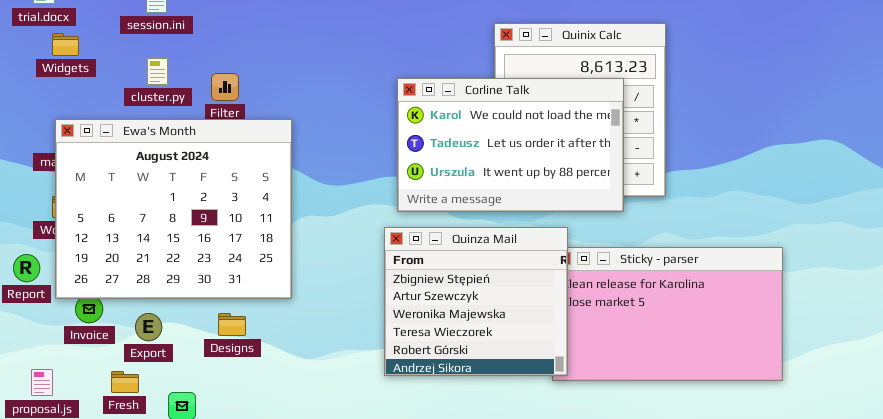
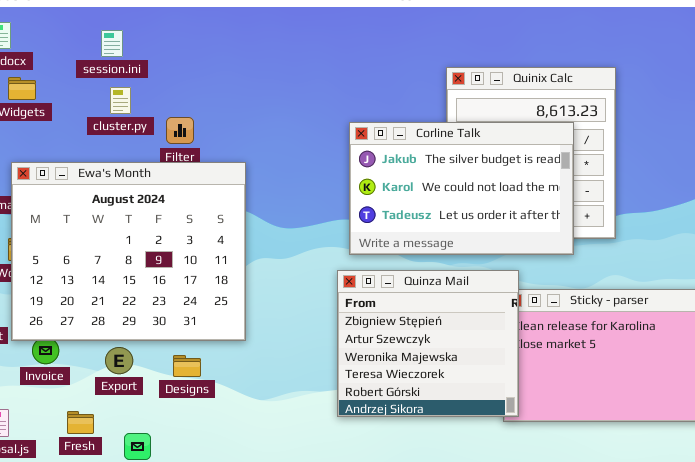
cluster.py: [147,58,168,85] -> [110,87,131,114], moved
Corline Talk: [397,78,624,212] -> [349,122,574,255], scrolled up 1 row
Export: [135,313,162,341] -> [105,347,133,374], moved

